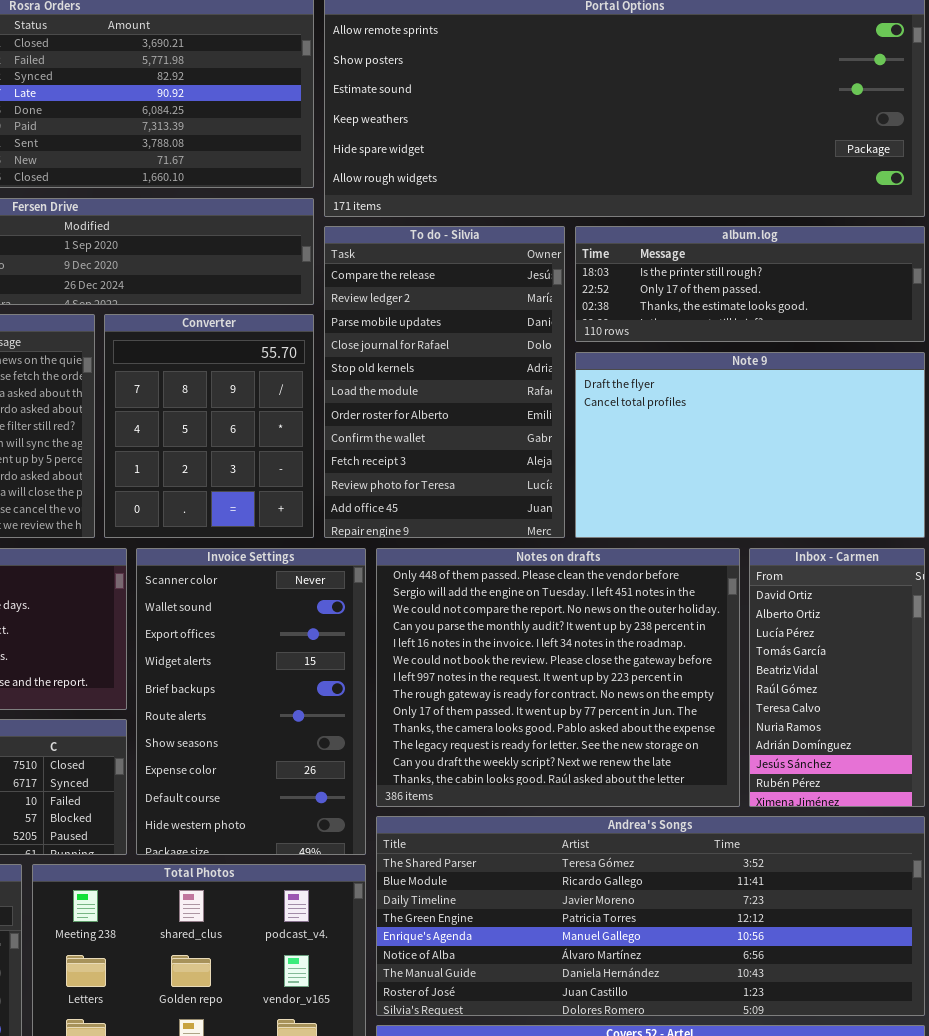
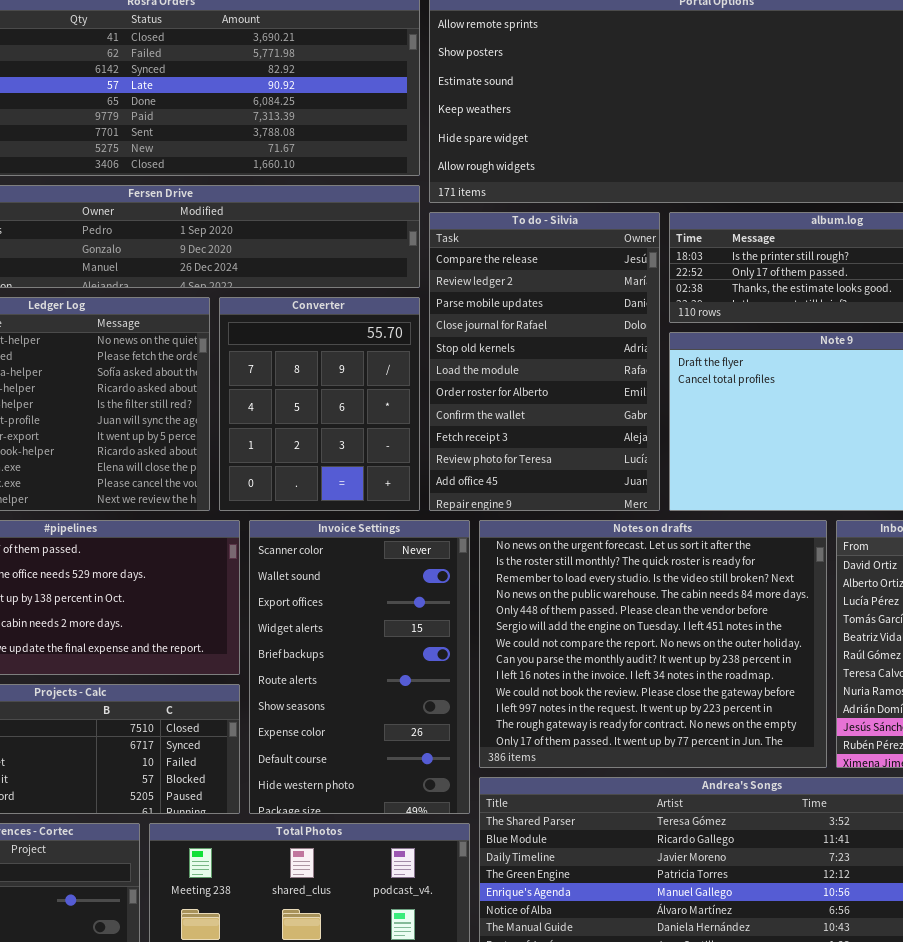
Notes on drafts: [376,548,740,807] -> [479,520,827,768], scrolled up 4 rows

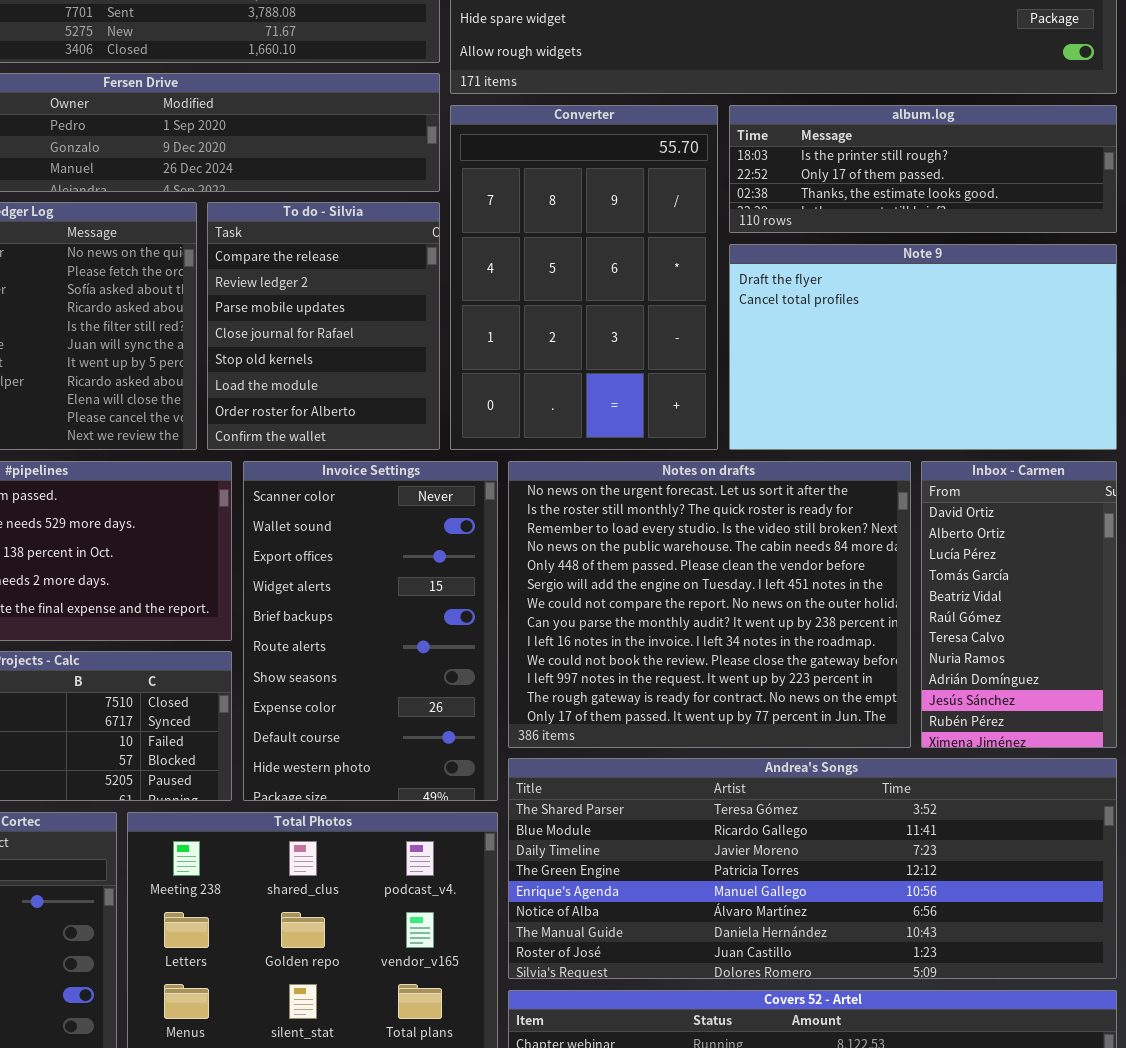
To do - Silvia: [429,212,660,511] -> [207,202,440,450], moved, resized
Converter: [219,297,420,511] -> [450,105,718,450], moved, resized

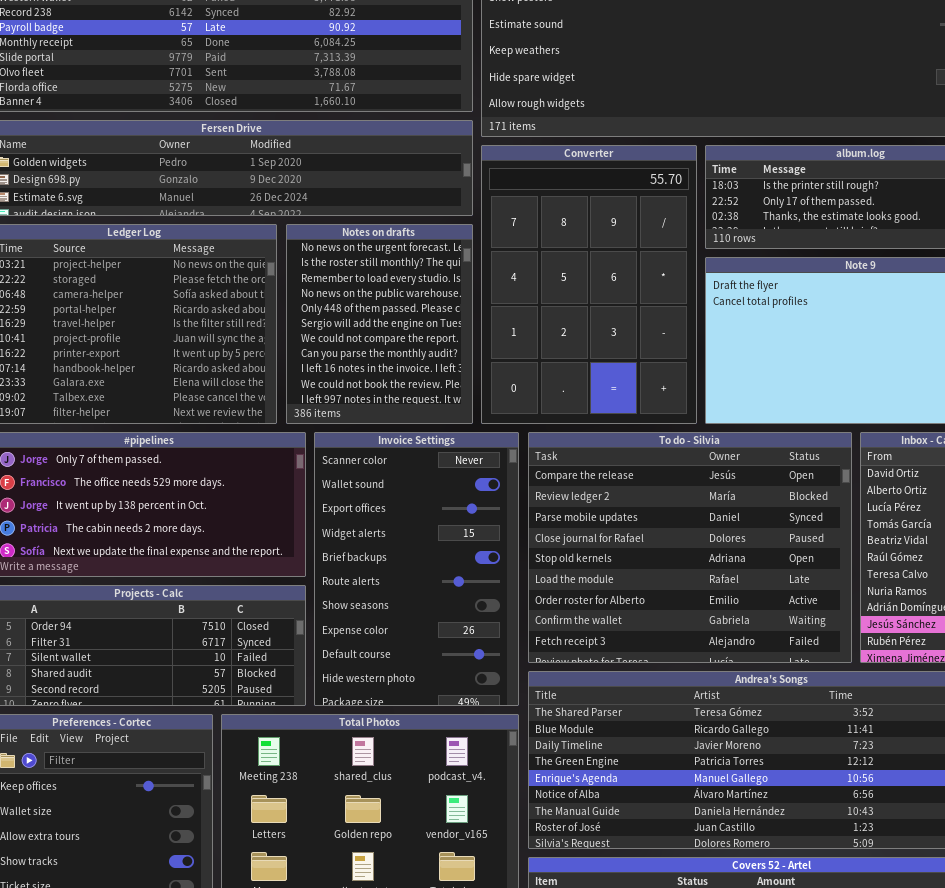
To do - Silvia: [207,202,440,450] -> [528,432,852,663], moved, resized
Notes on drafts: [508,461,911,748] -> [286,224,473,424], moved, resized

